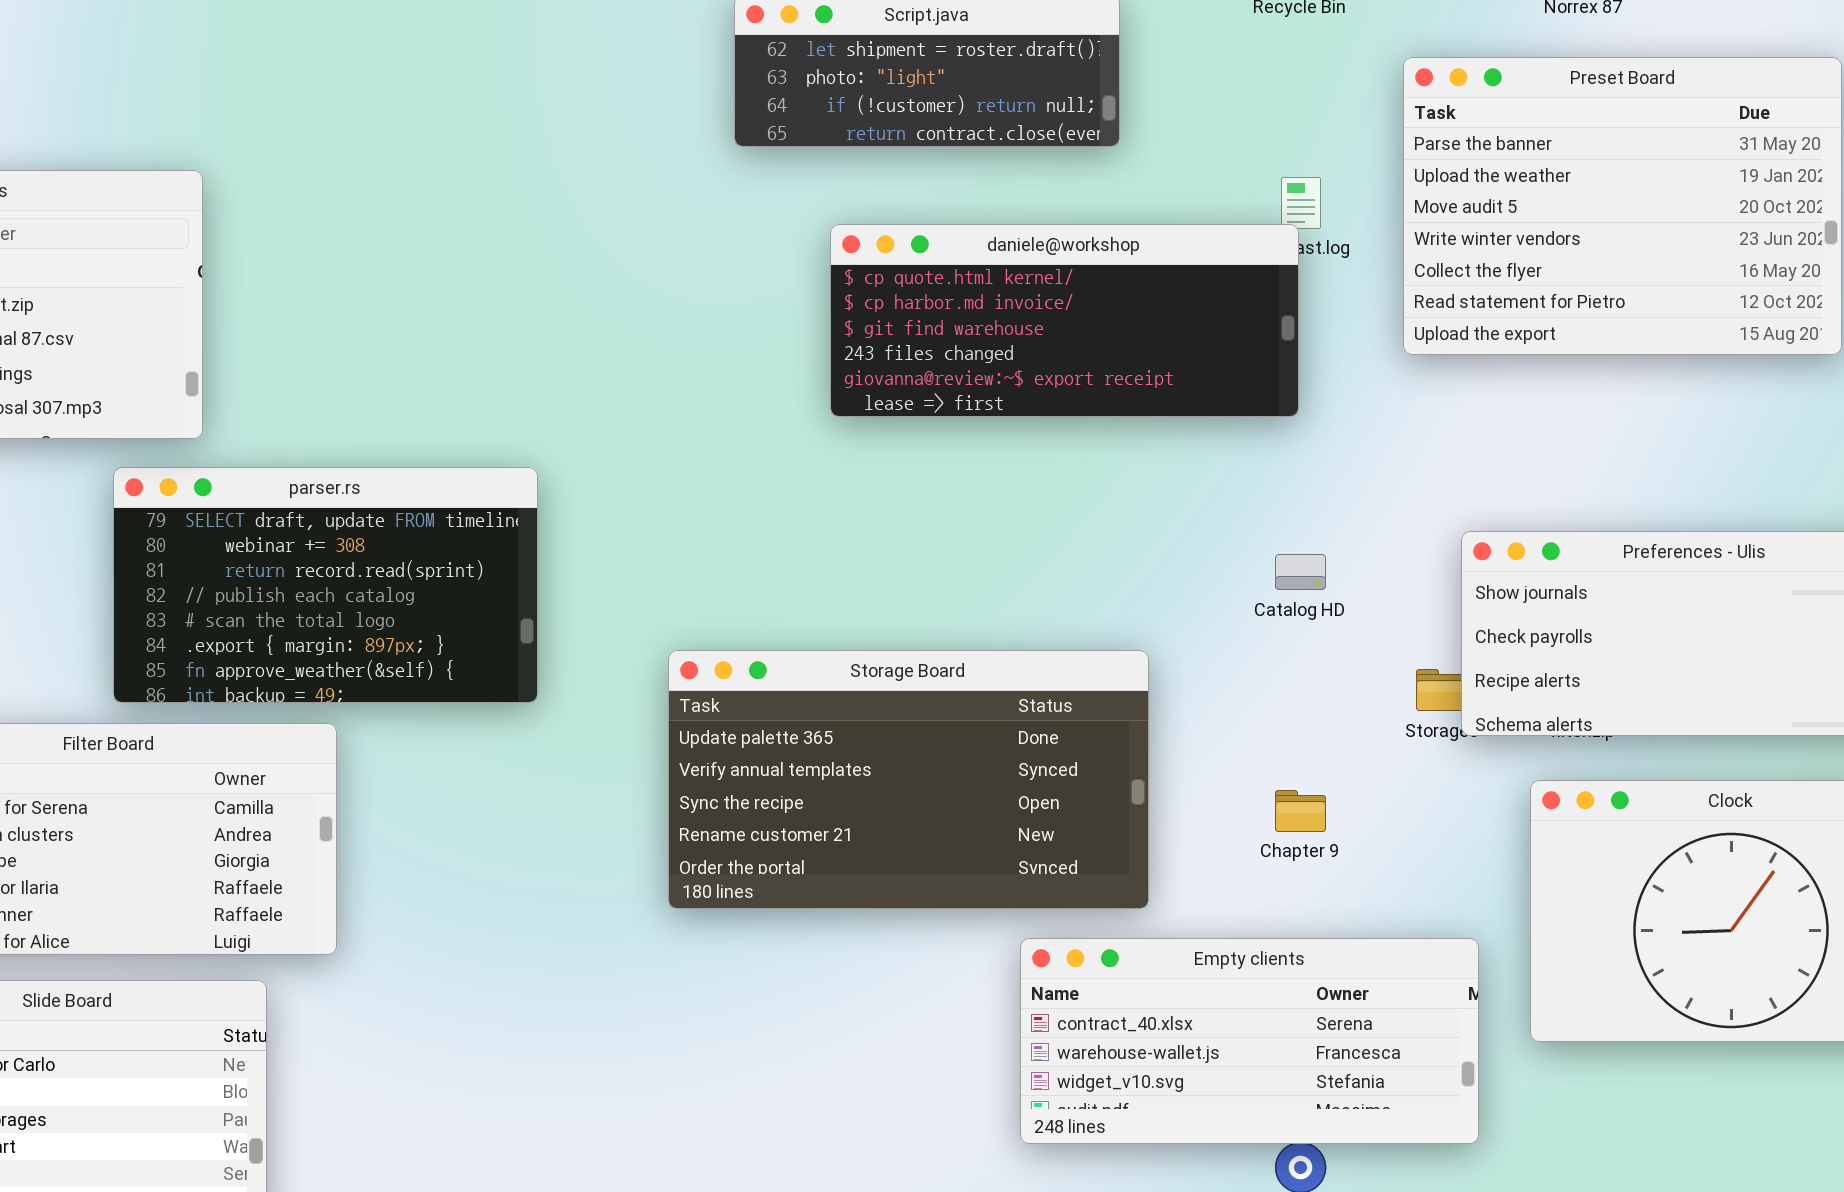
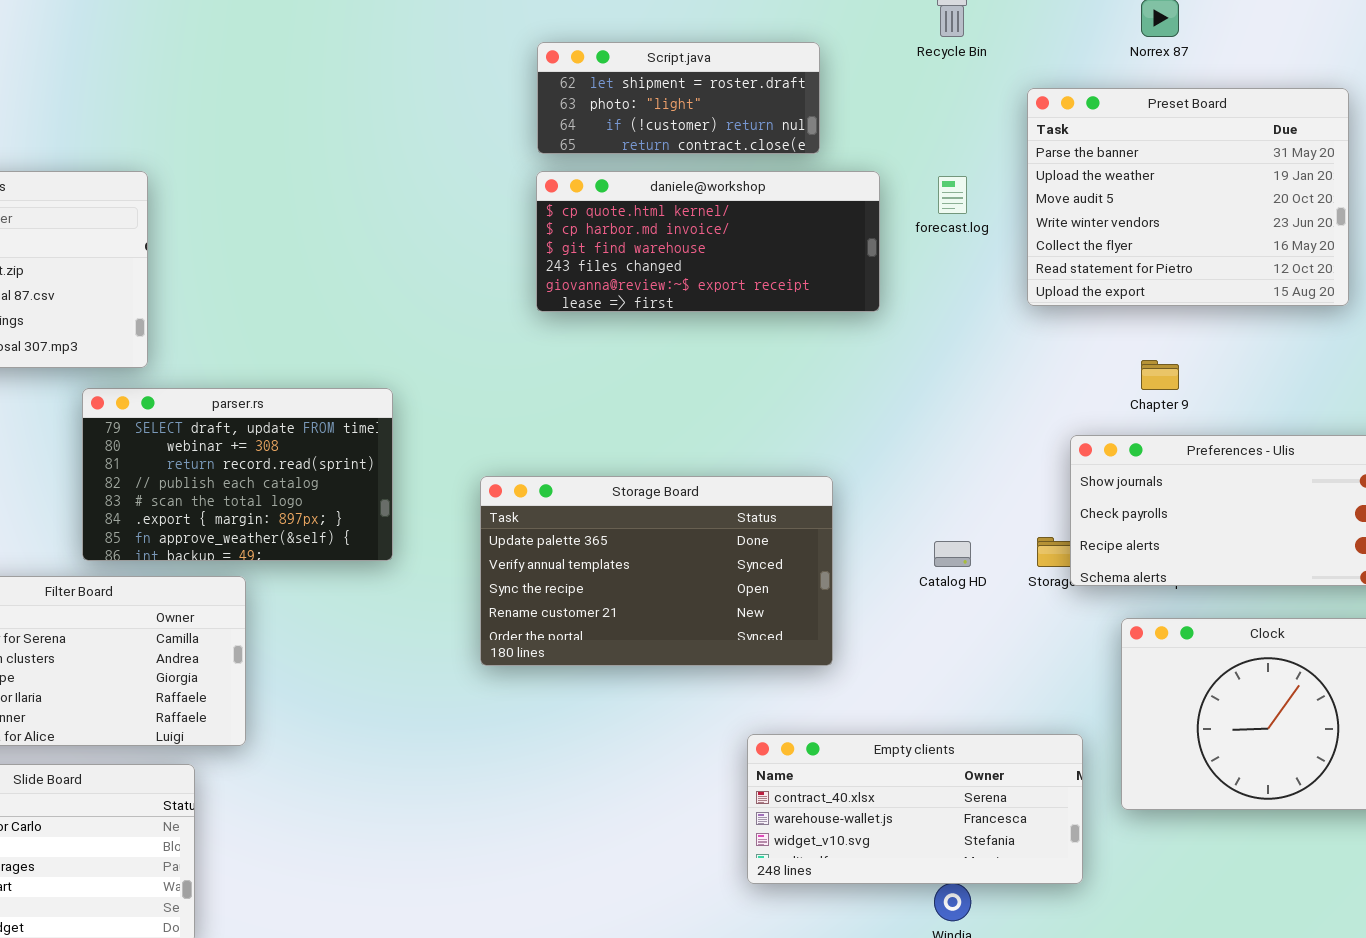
daniele@workshop: [830,224,1299,417] -> [536,171,880,312], moved
Catalog HD: [1275,554,1326,590] -> [934,541,971,567], moved
Storage Board: [668,650,1149,909] -> [480,476,833,666], moved
Chapter 9: [1275,790,1326,832] -> [1141,360,1179,390], moved

